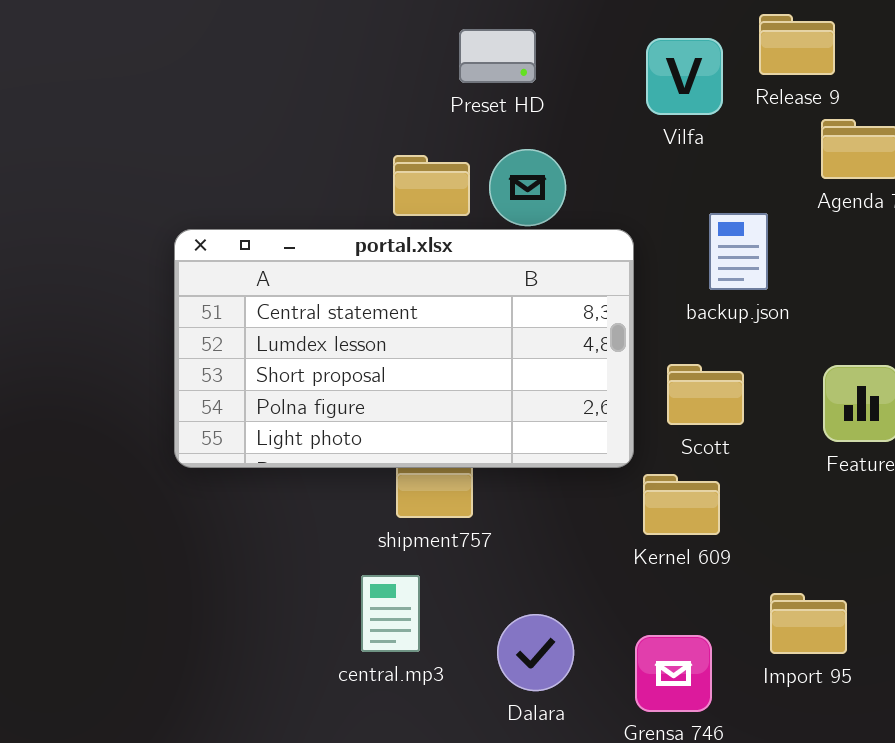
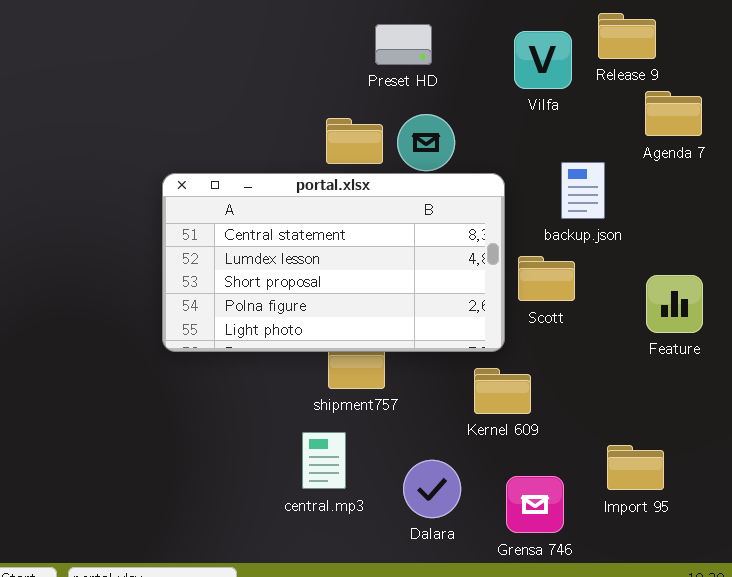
Scott: [667,364,744,425] -> [518,256,575,301], moved
Kernel 609: [643,474,720,535] -> [474,368,531,414], moved

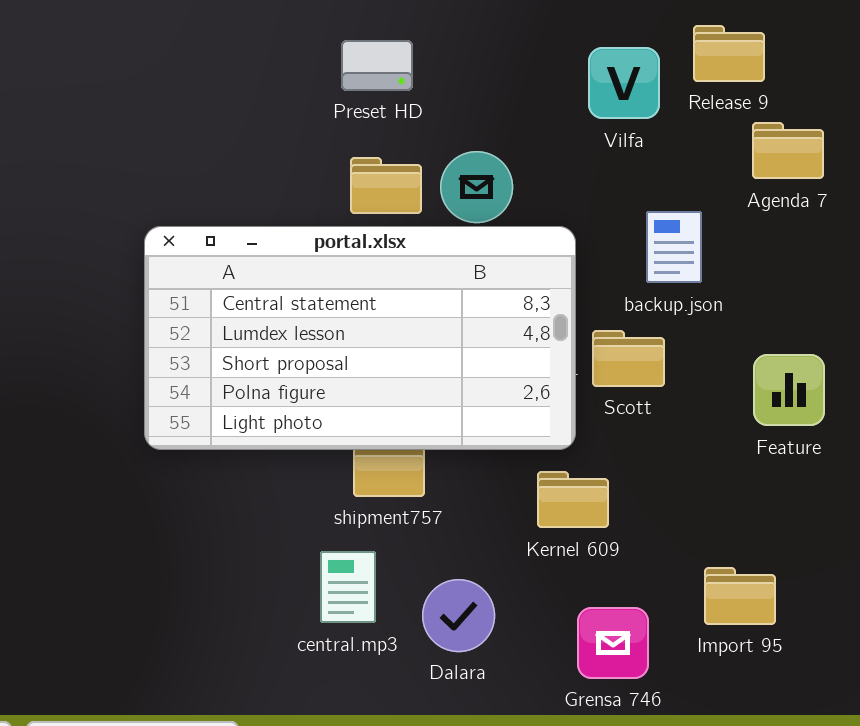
Preset HD: [375,24,432,65] -> [341,40,413,91], moved
Dalara: [403,460,461,518] -> [422,579,495,652], moved

